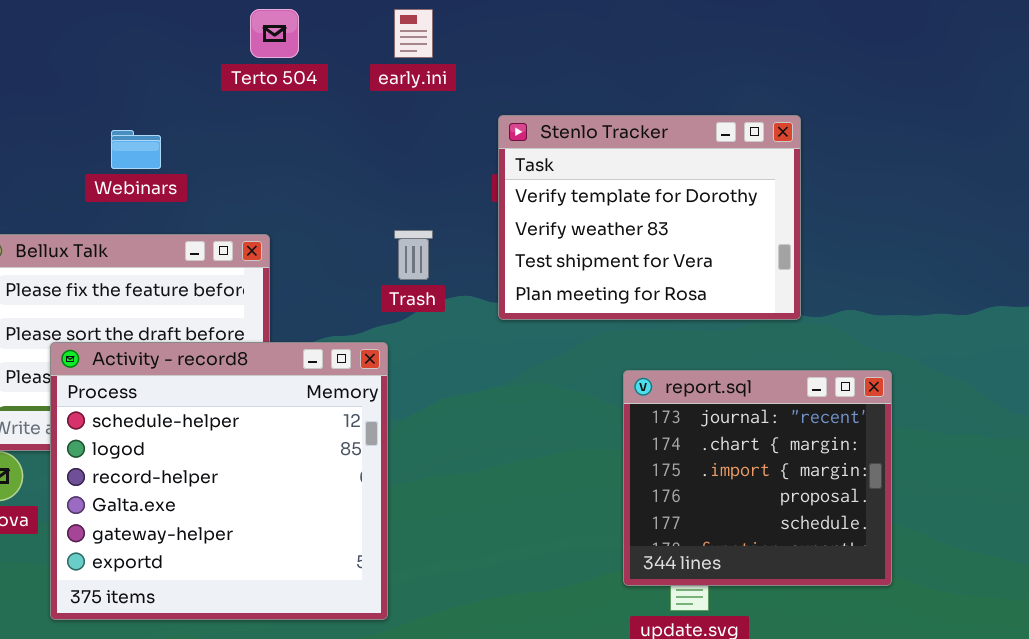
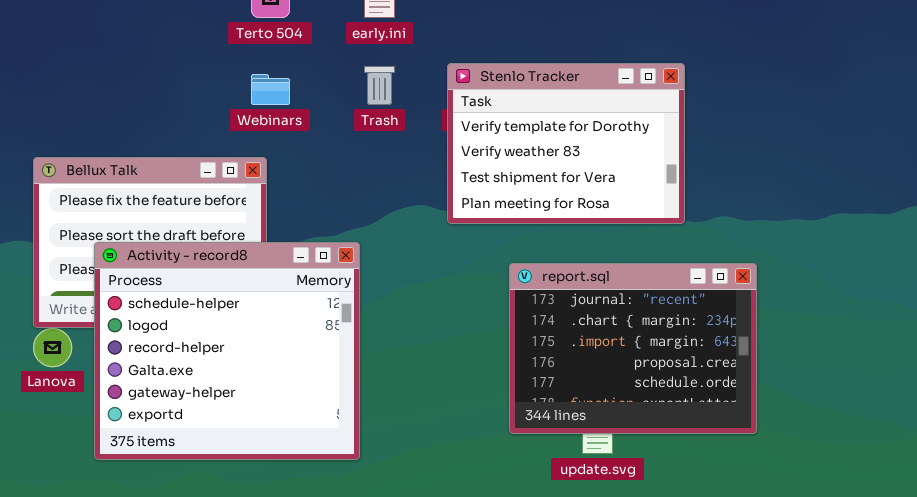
Webinars: [111,130,161,169] -> [251,74,290,105], moved
Trash: [394,230,433,280] -> [364,66,395,105], moved
report.sql: [623,370,892,586] -> [509,263,757,434], resized

